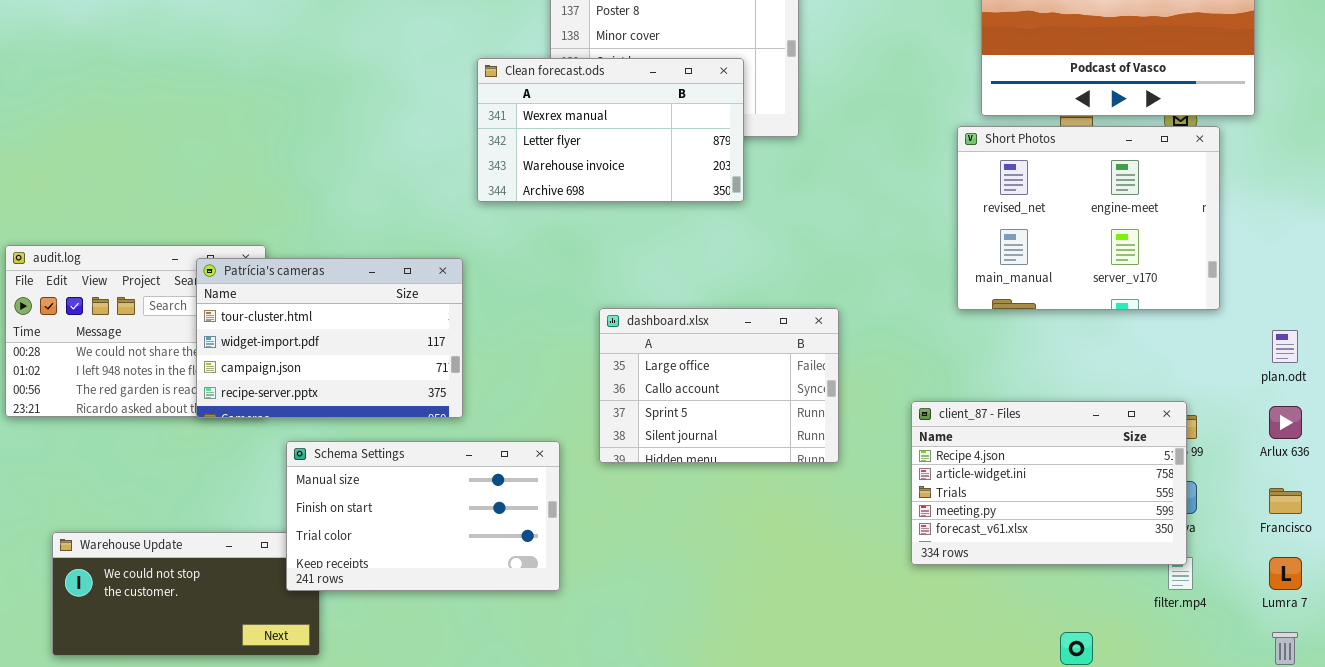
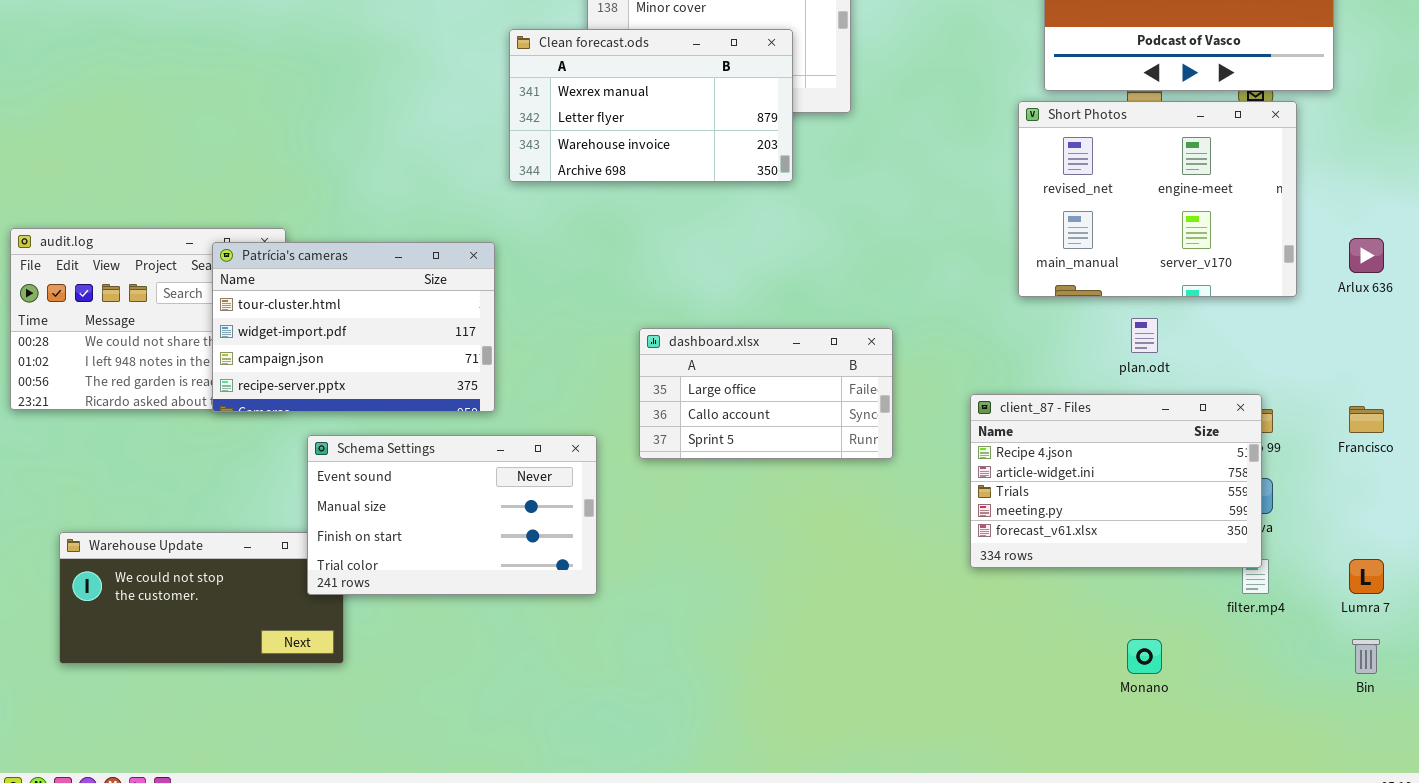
dashboard.xlsx: [599,308,839,463] -> [639,328,893,459], resized
plan.odt: [1272,330,1298,363] -> [1131,318,1158,353], moved
Arlux 636: [1269,406,1302,439] -> [1349,238,1384,273], moved
Schema Settings: [286,441,560,591] -> [307,435,597,595], scrolled up 1 row
Francisco: [1269,488,1302,514] -> [1349,406,1384,433], moved

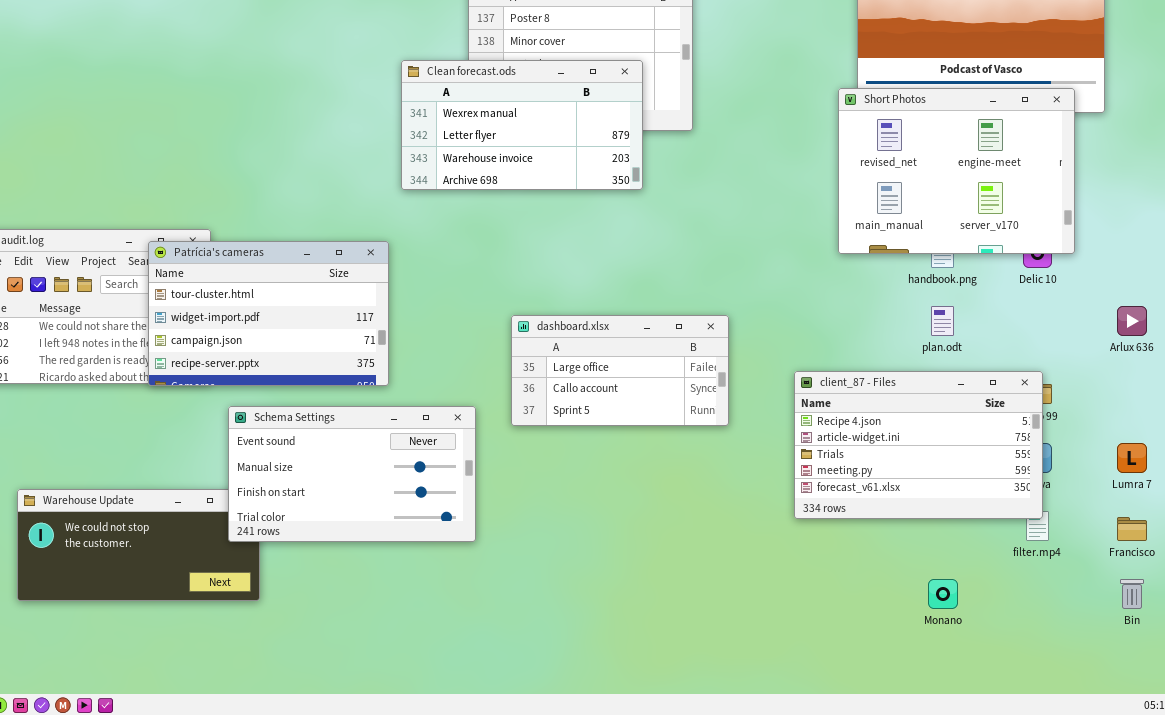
Short Photos: [1018,101,1297,297] -> [838,88,1075,254], moved
Arlux 636: [1349,238,1384,273] -> [1117,306,1147,336], moved
Francisco: [1349,406,1384,433] -> [1117,517,1147,541], moved
Lumra 7: [1349,559,1384,594] -> [1117,443,1147,473], moved

